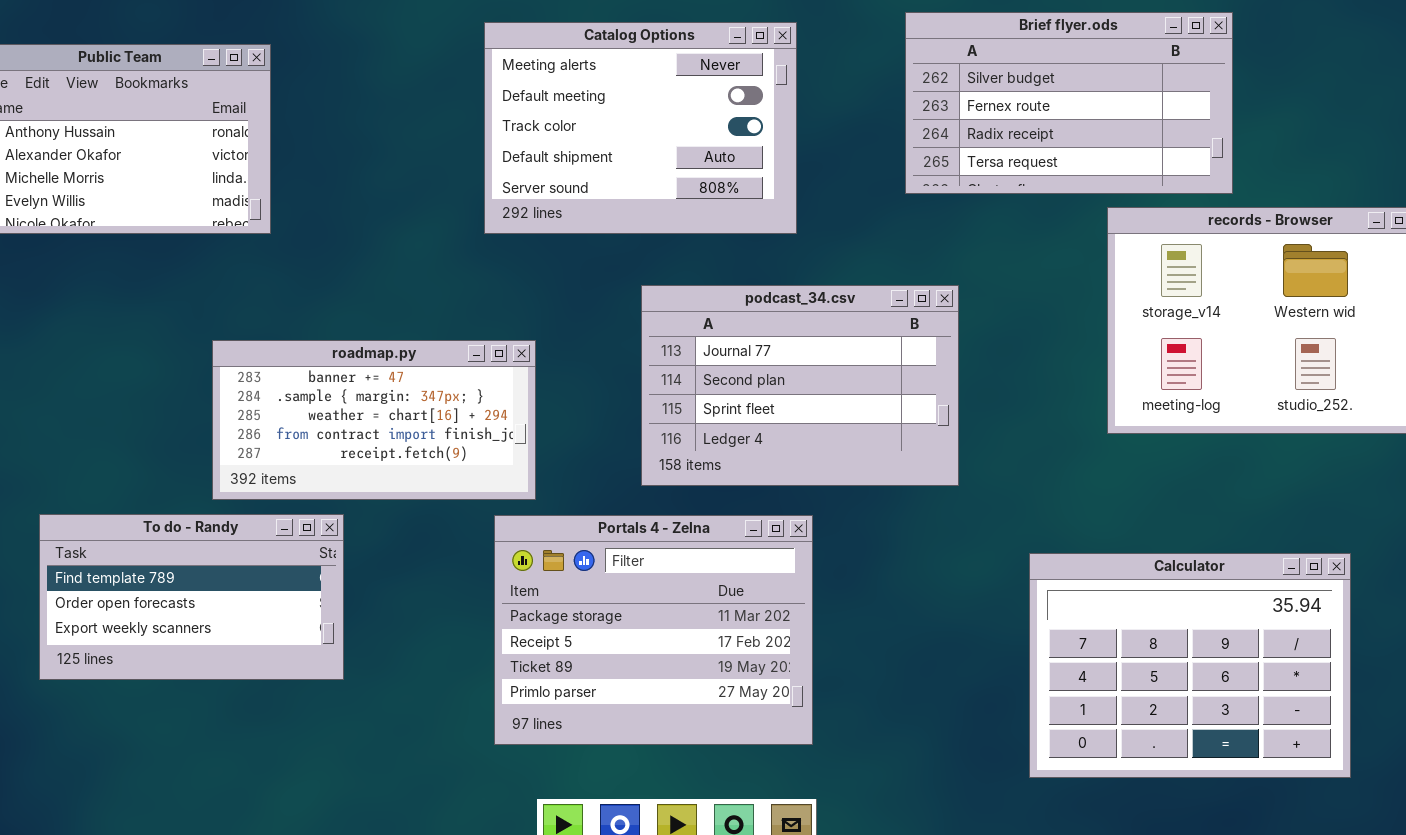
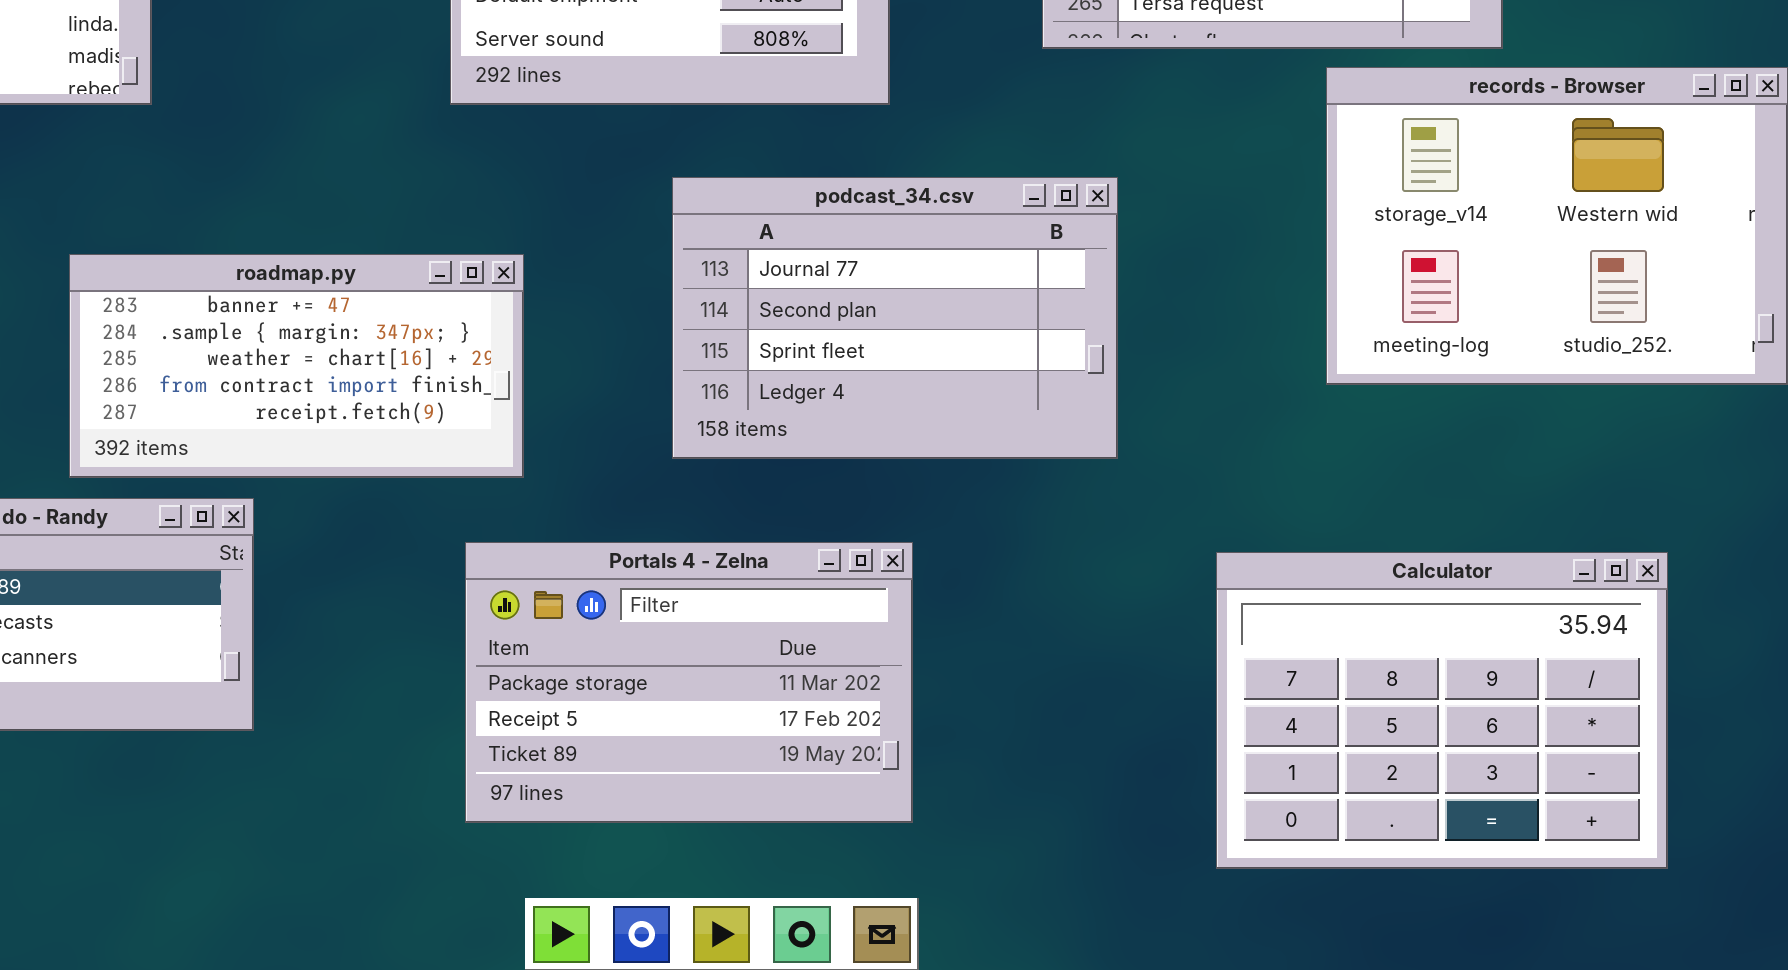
Portals 4 - Zelna: [494,515,813,745] -> [465,542,913,823], resized

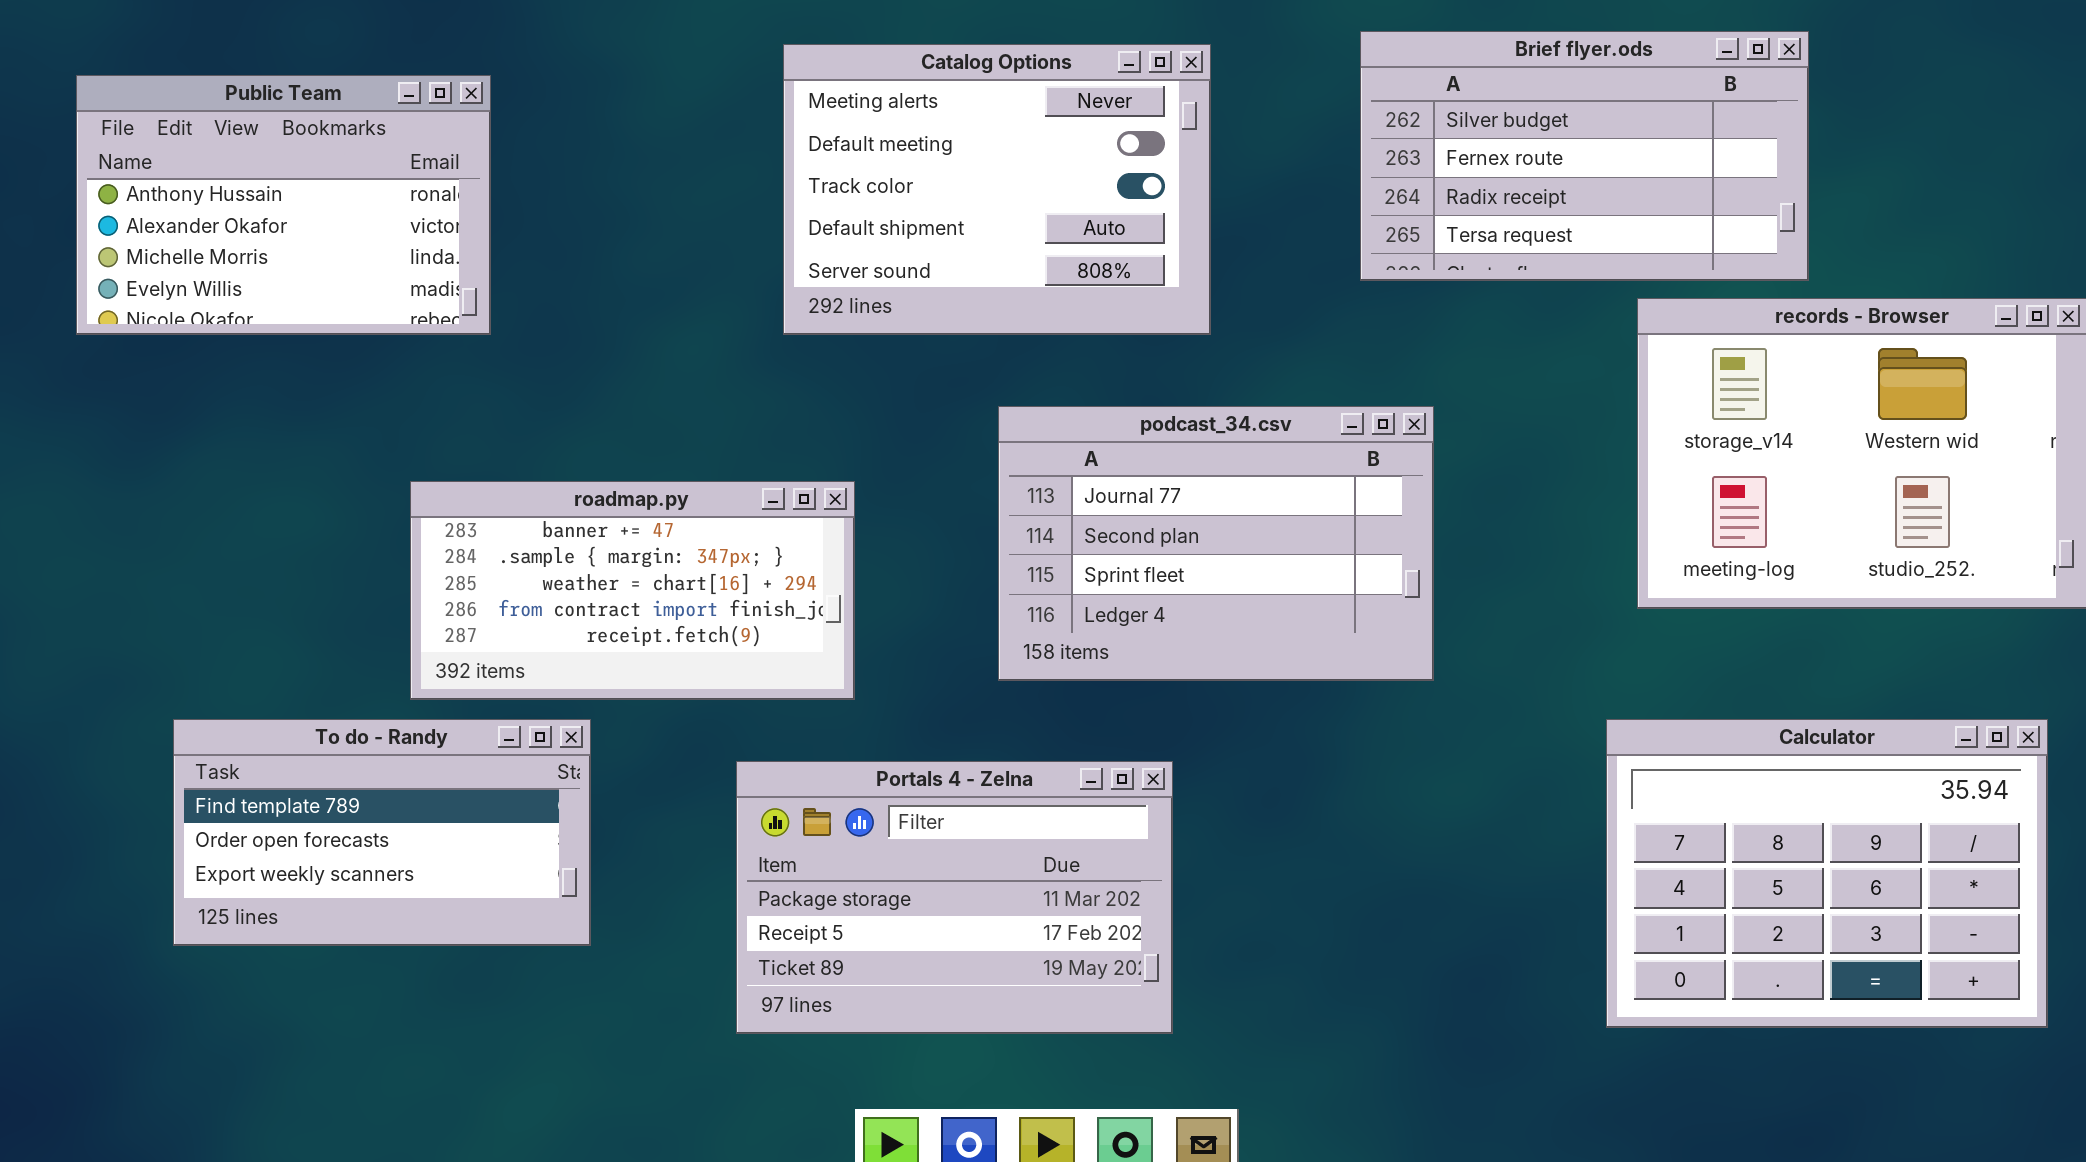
Portals 4 - Zelna: [465,542,913,823] -> [736,761,1173,1034], moved
Calculator: [1216,552,1668,869] -> [1606,719,2048,1028], moved

